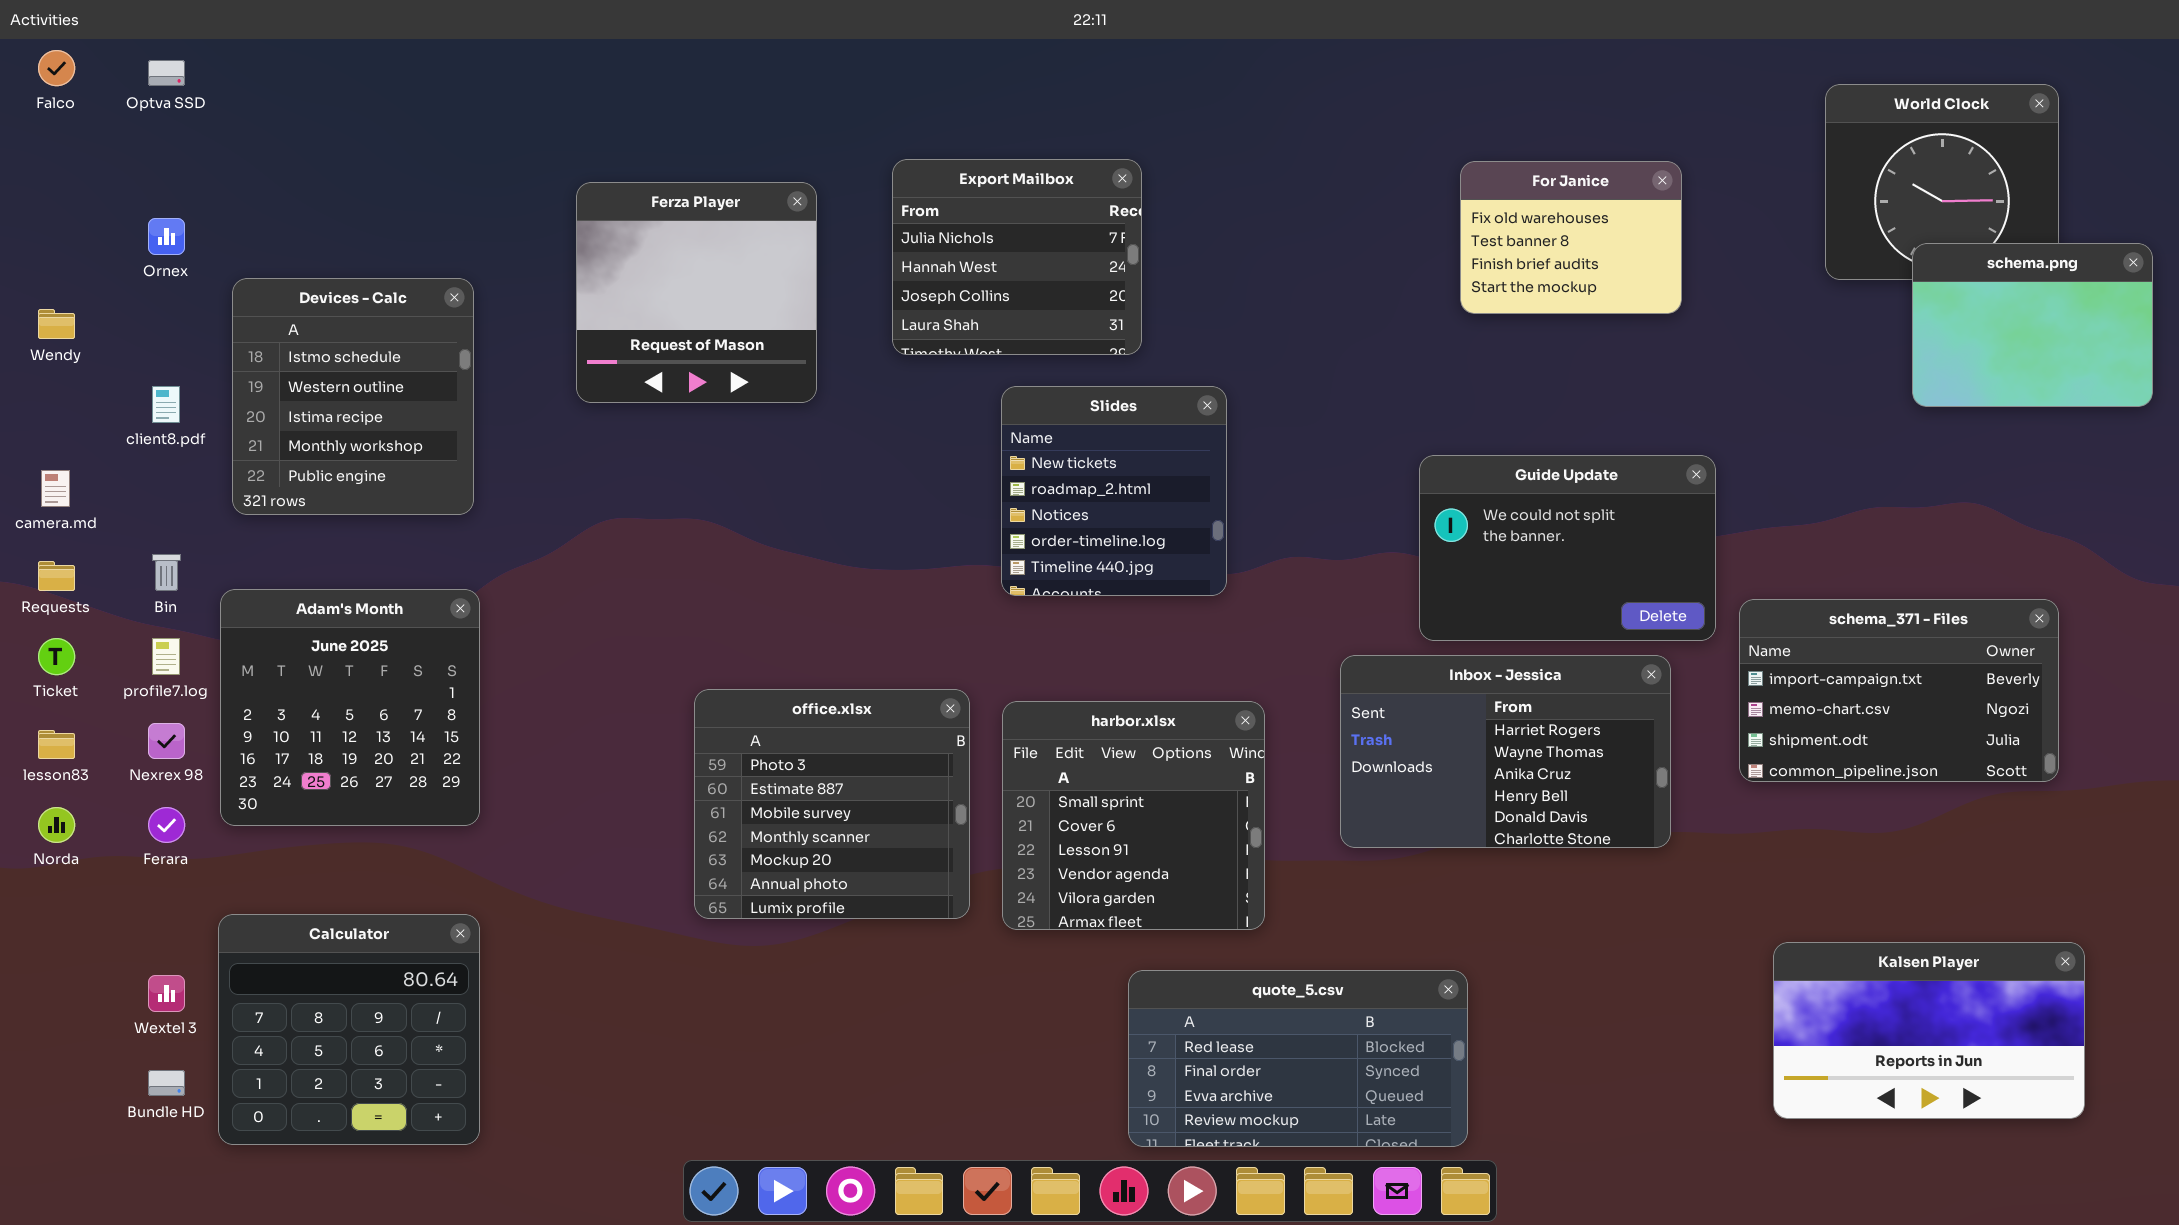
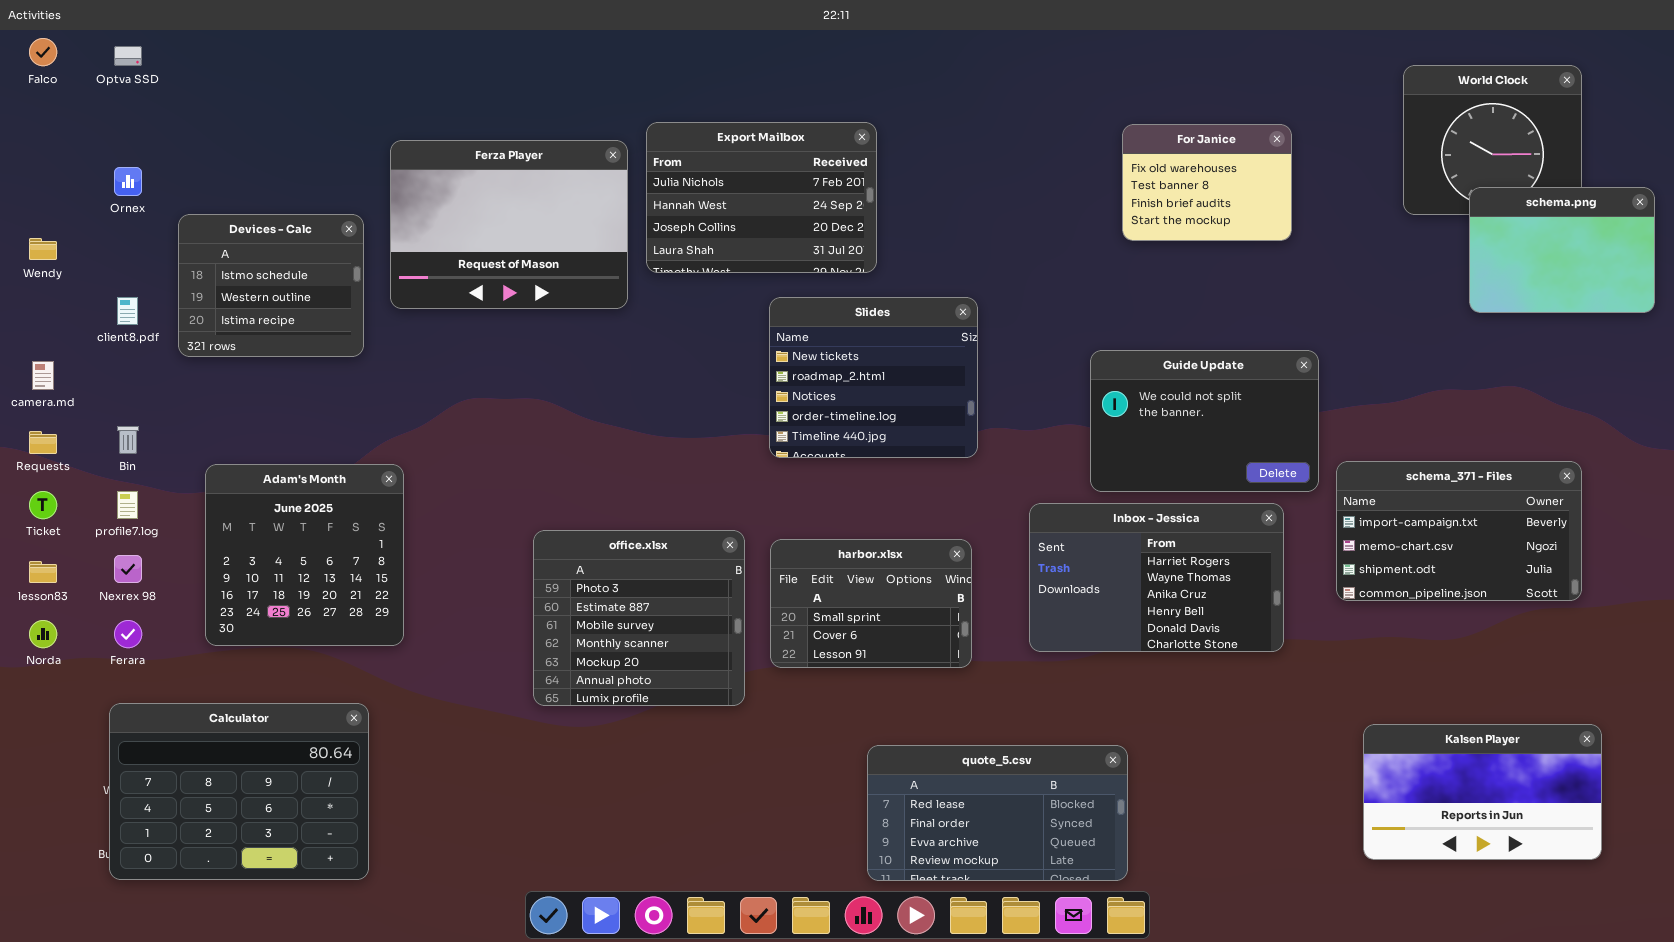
Export Mailbox: [892,159,1142,355] -> [646,122,877,273], resized
Ferza Player: [576,182,817,403] -> [390,140,628,309], resized
Devices - Calc: [232,278,474,515] -> [178,214,364,357], resized
Slides: [1001,386,1227,596] -> [769,297,978,458], resized
Adam's Month: [220,589,480,826] -> [205,464,404,646], moved
harbor.xlsx: [1002,701,1265,930] -> [770,539,972,668], resized
Calculator: [218,914,480,1145] -> [109,703,369,880], resized

